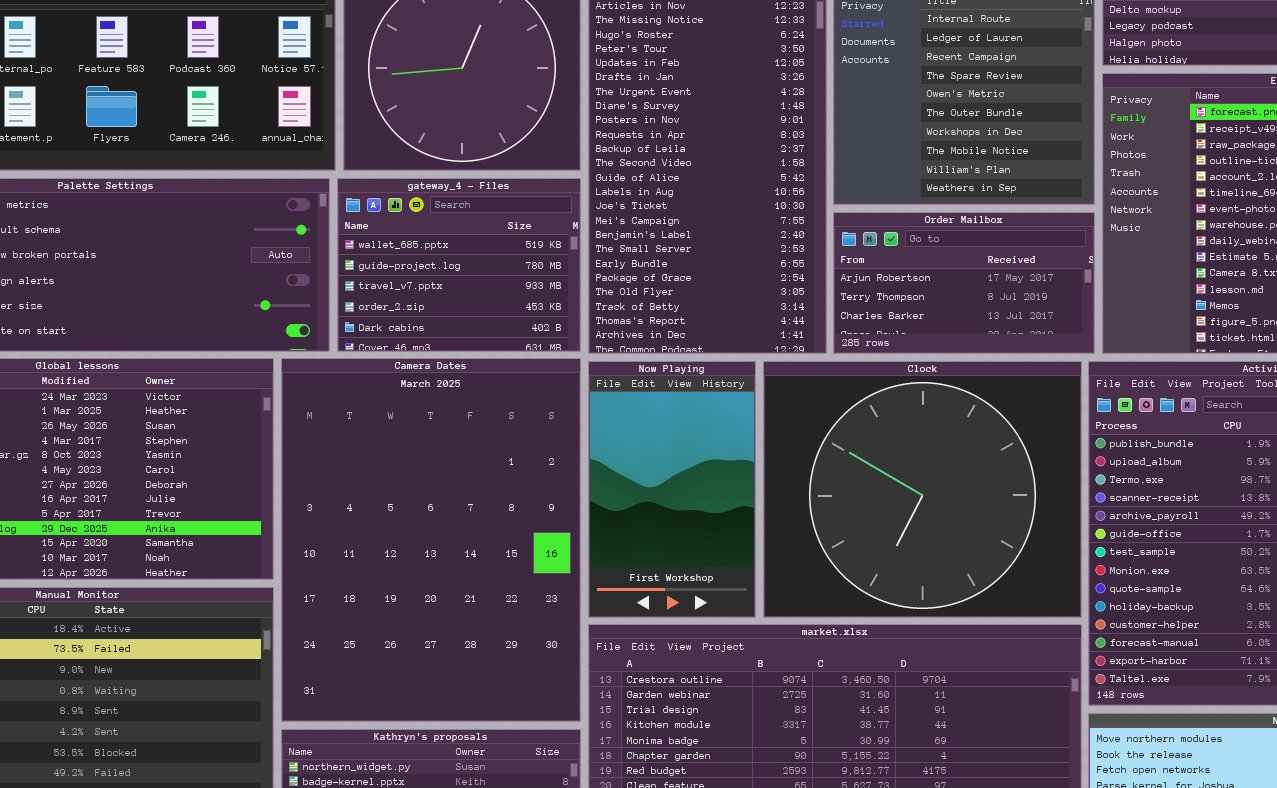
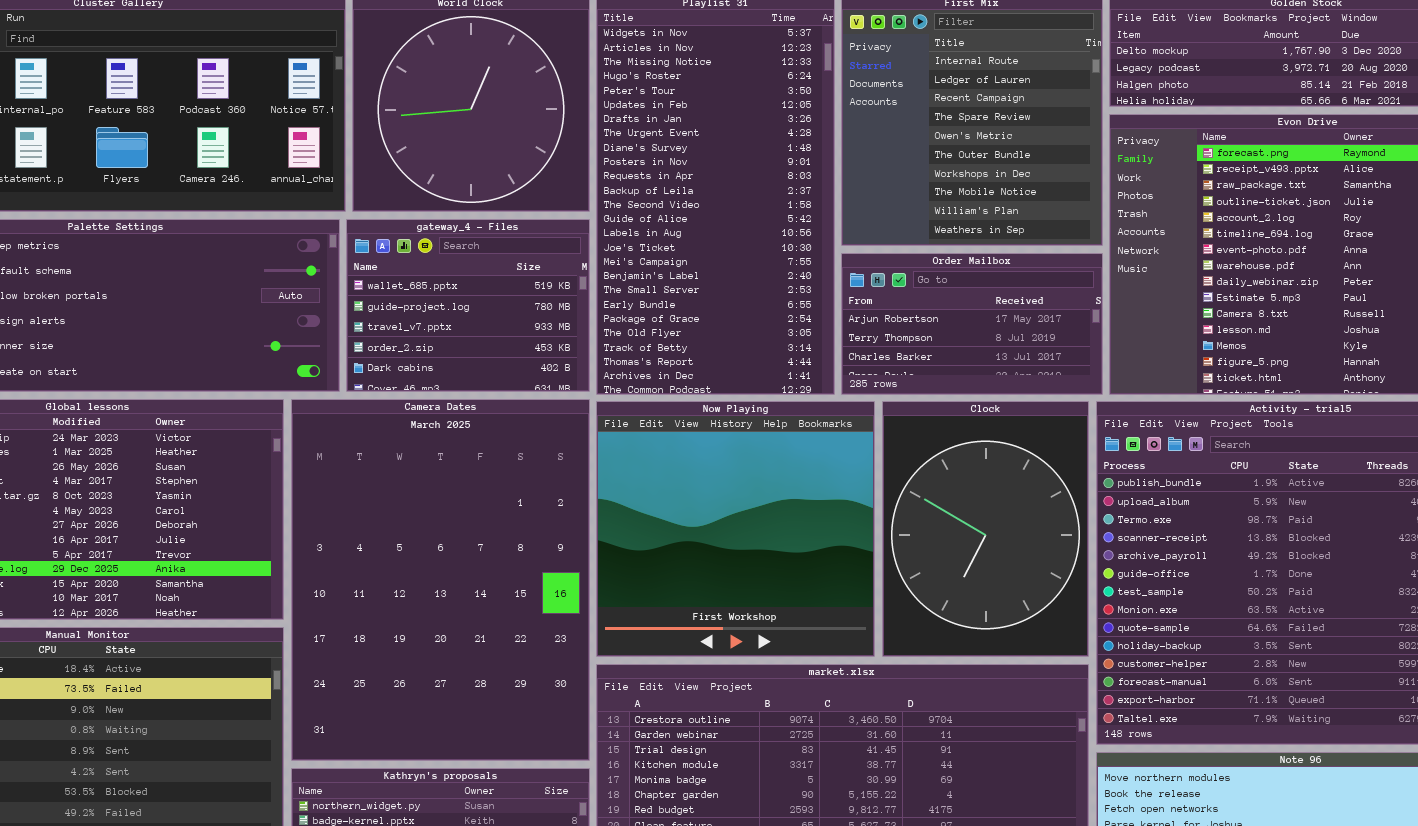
Now Playing: [588,361,756,618] -> [596,401,875,657], resized
Clock: [763,361,1082,618] -> [882,401,1089,657], resized

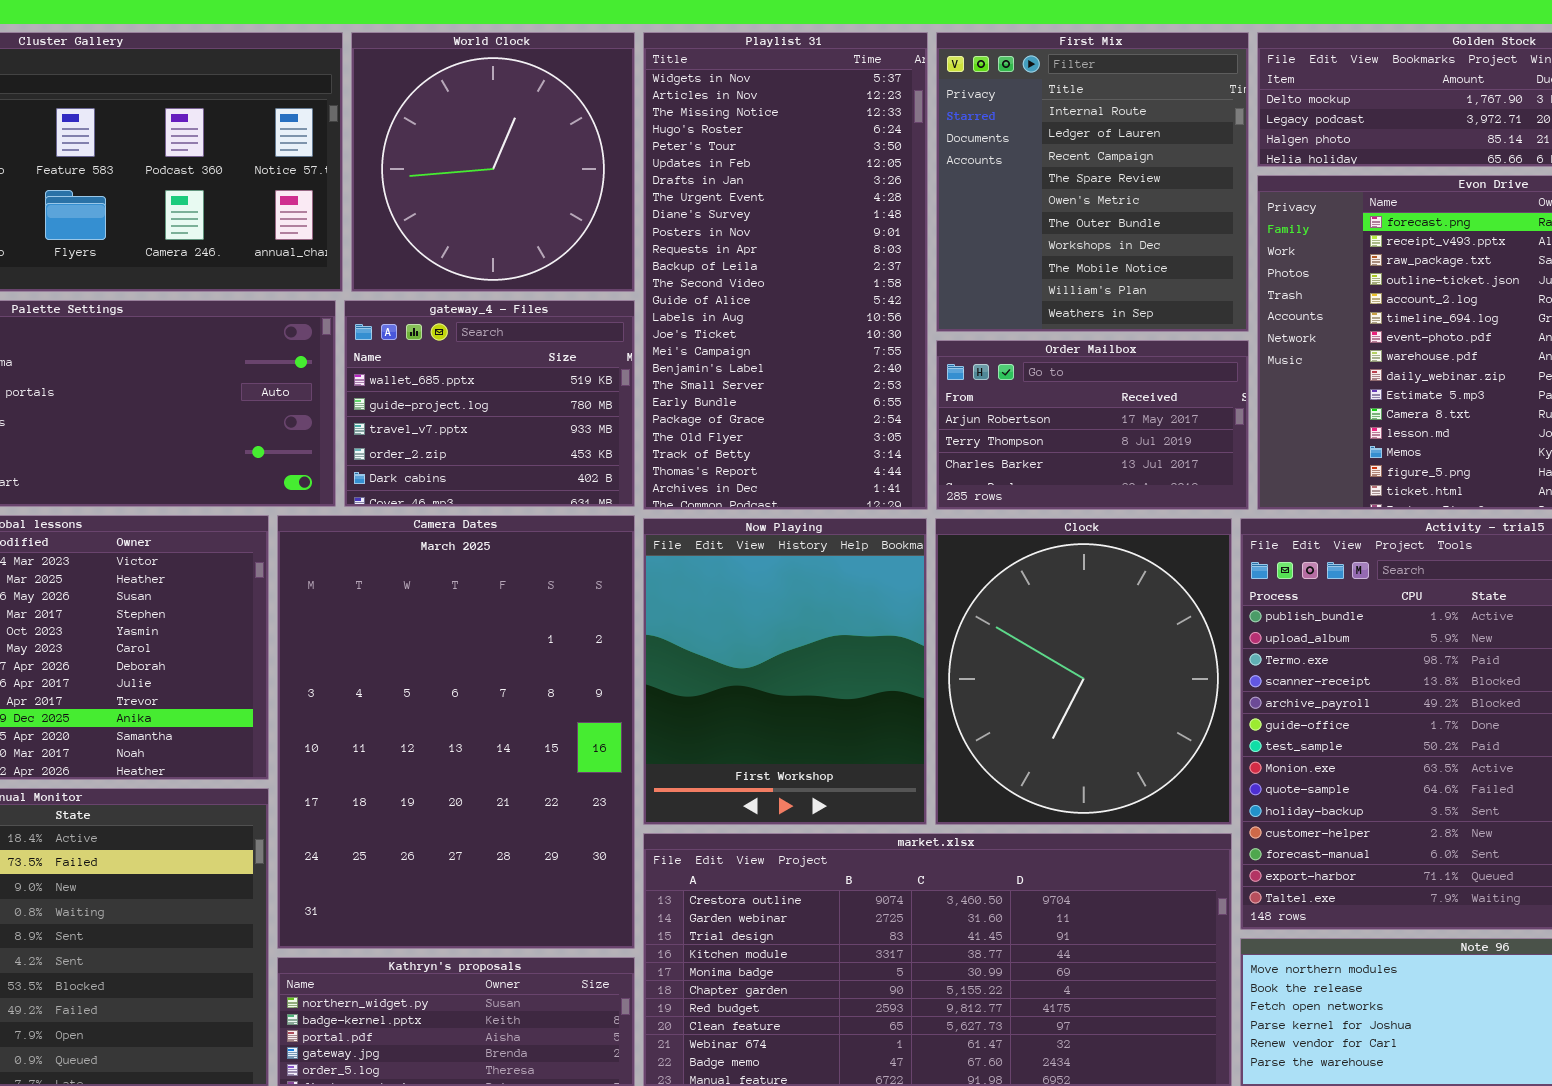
Now Playing: [596,401,875,657] -> [643,518,927,825], resized
Clock: [882,401,1089,657] -> [935,518,1232,825], resized

